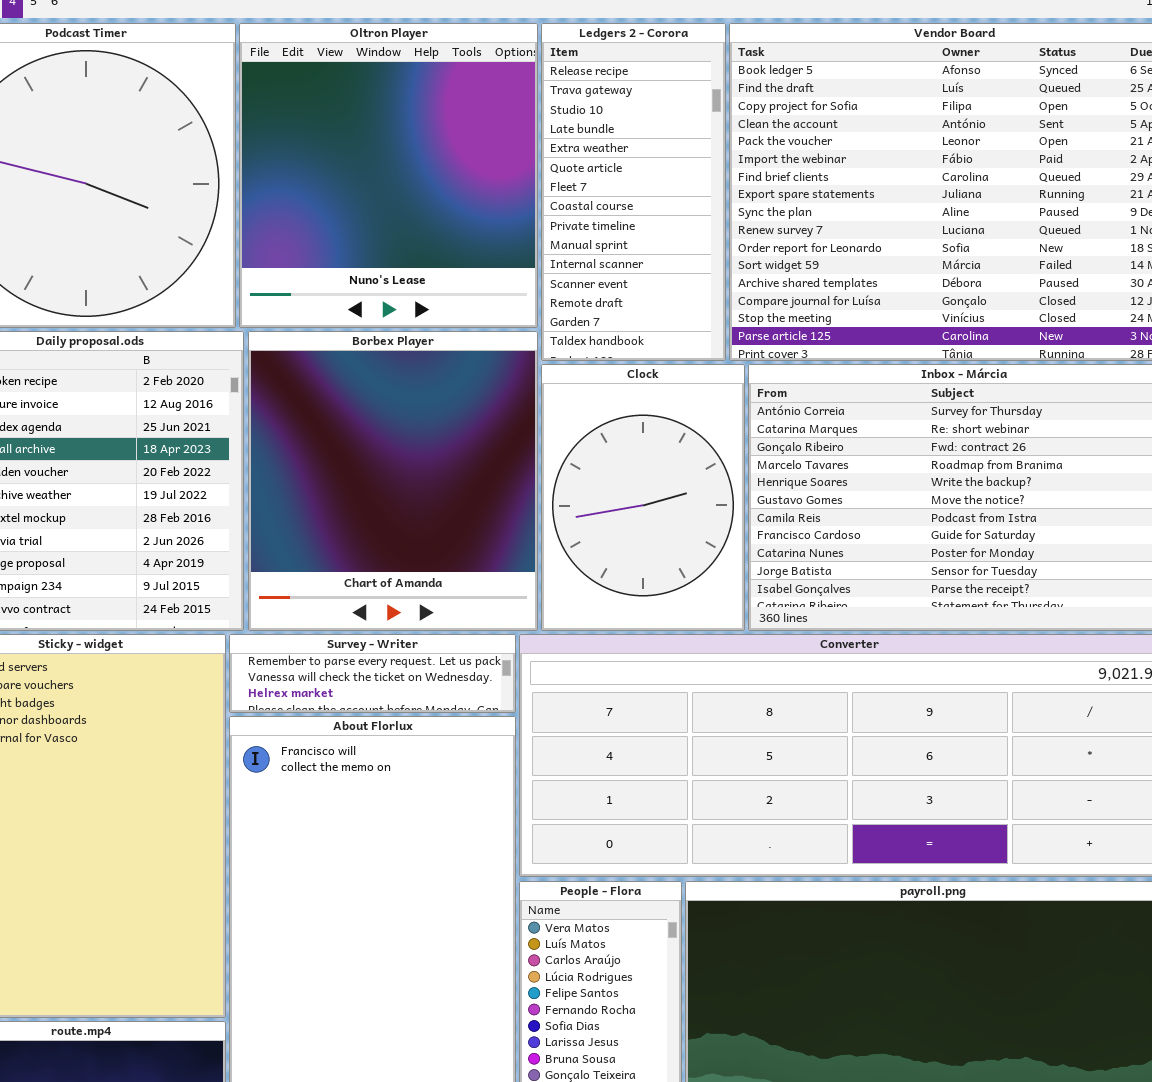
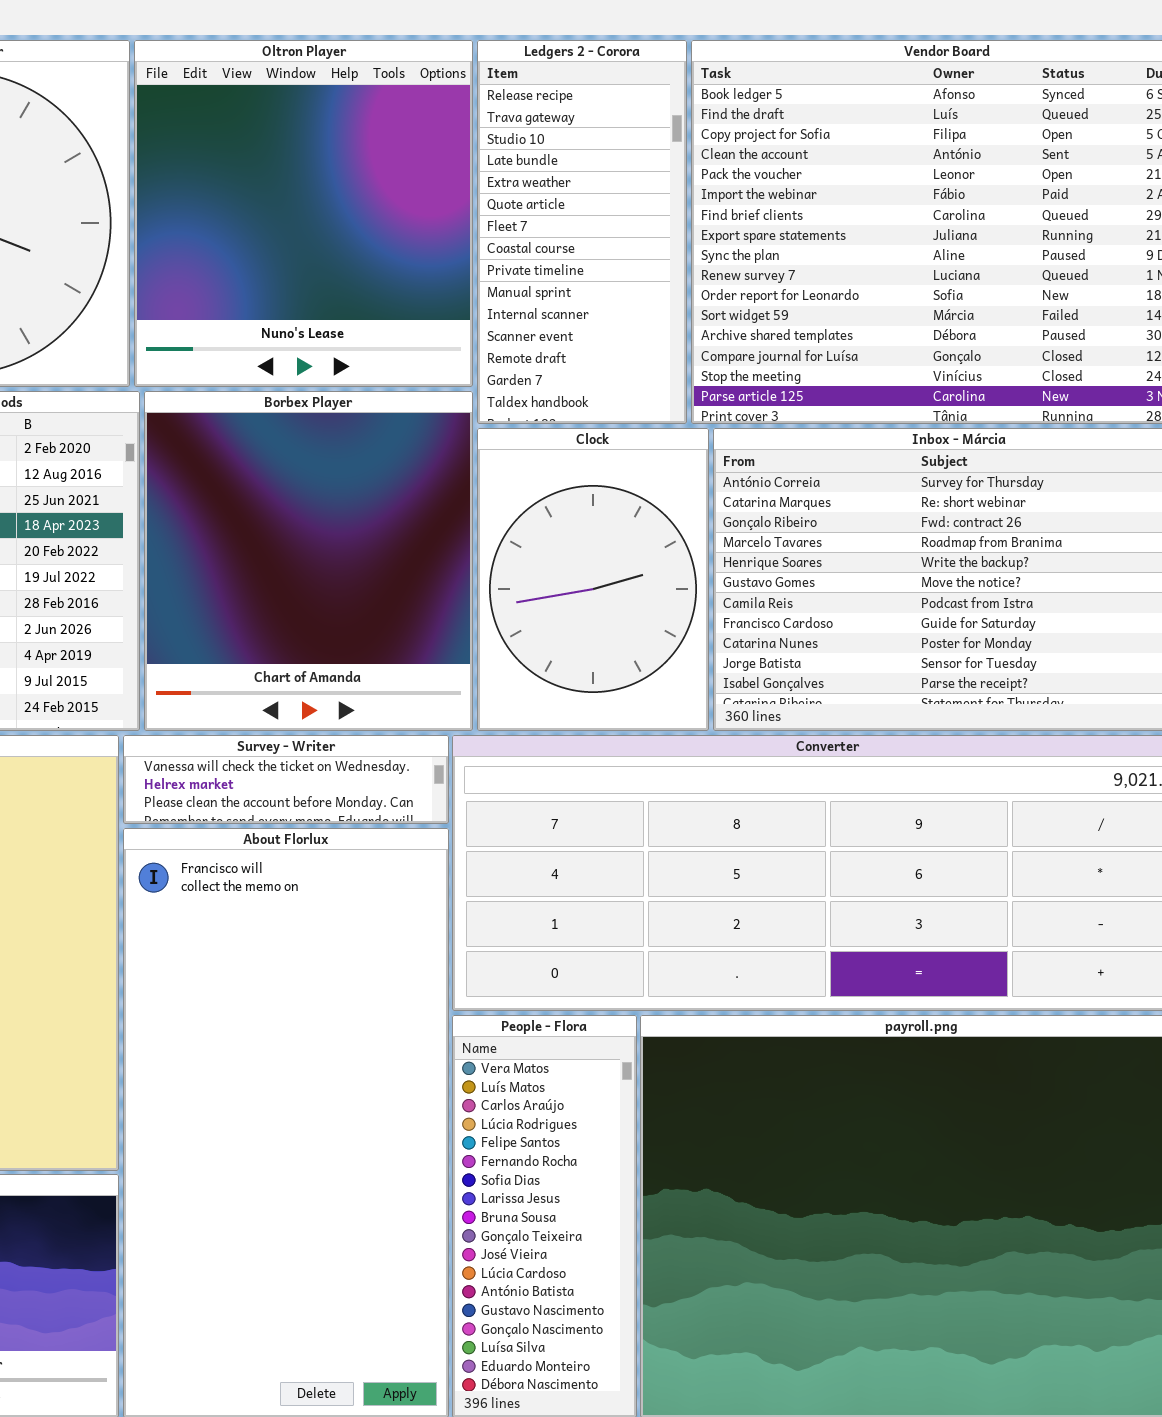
Survey - Writer: [229,634,516,713] -> [123,735,449,824], scrolled down 1 row

